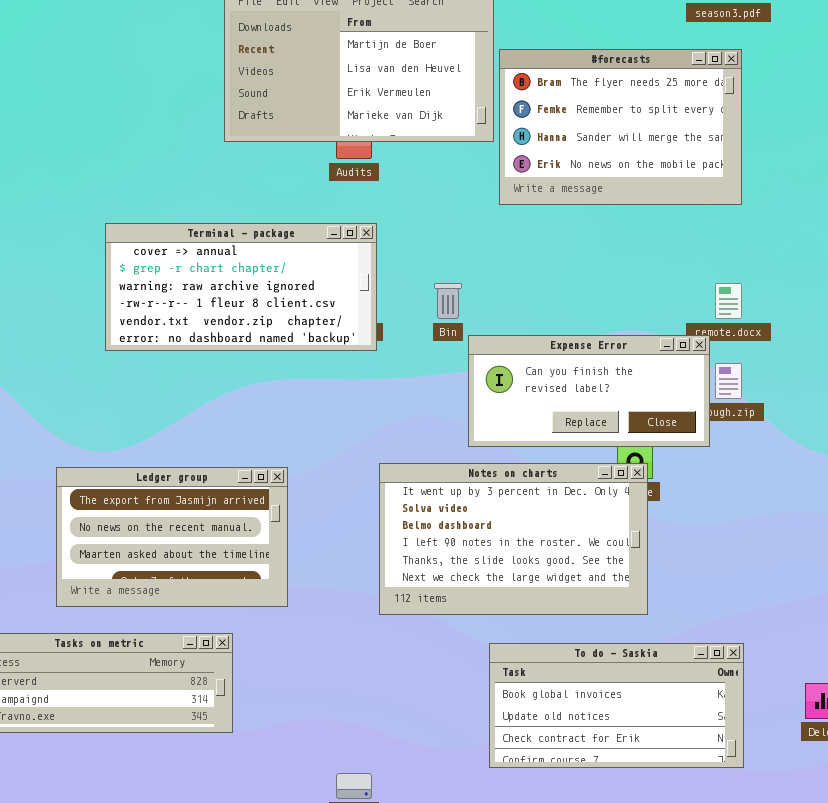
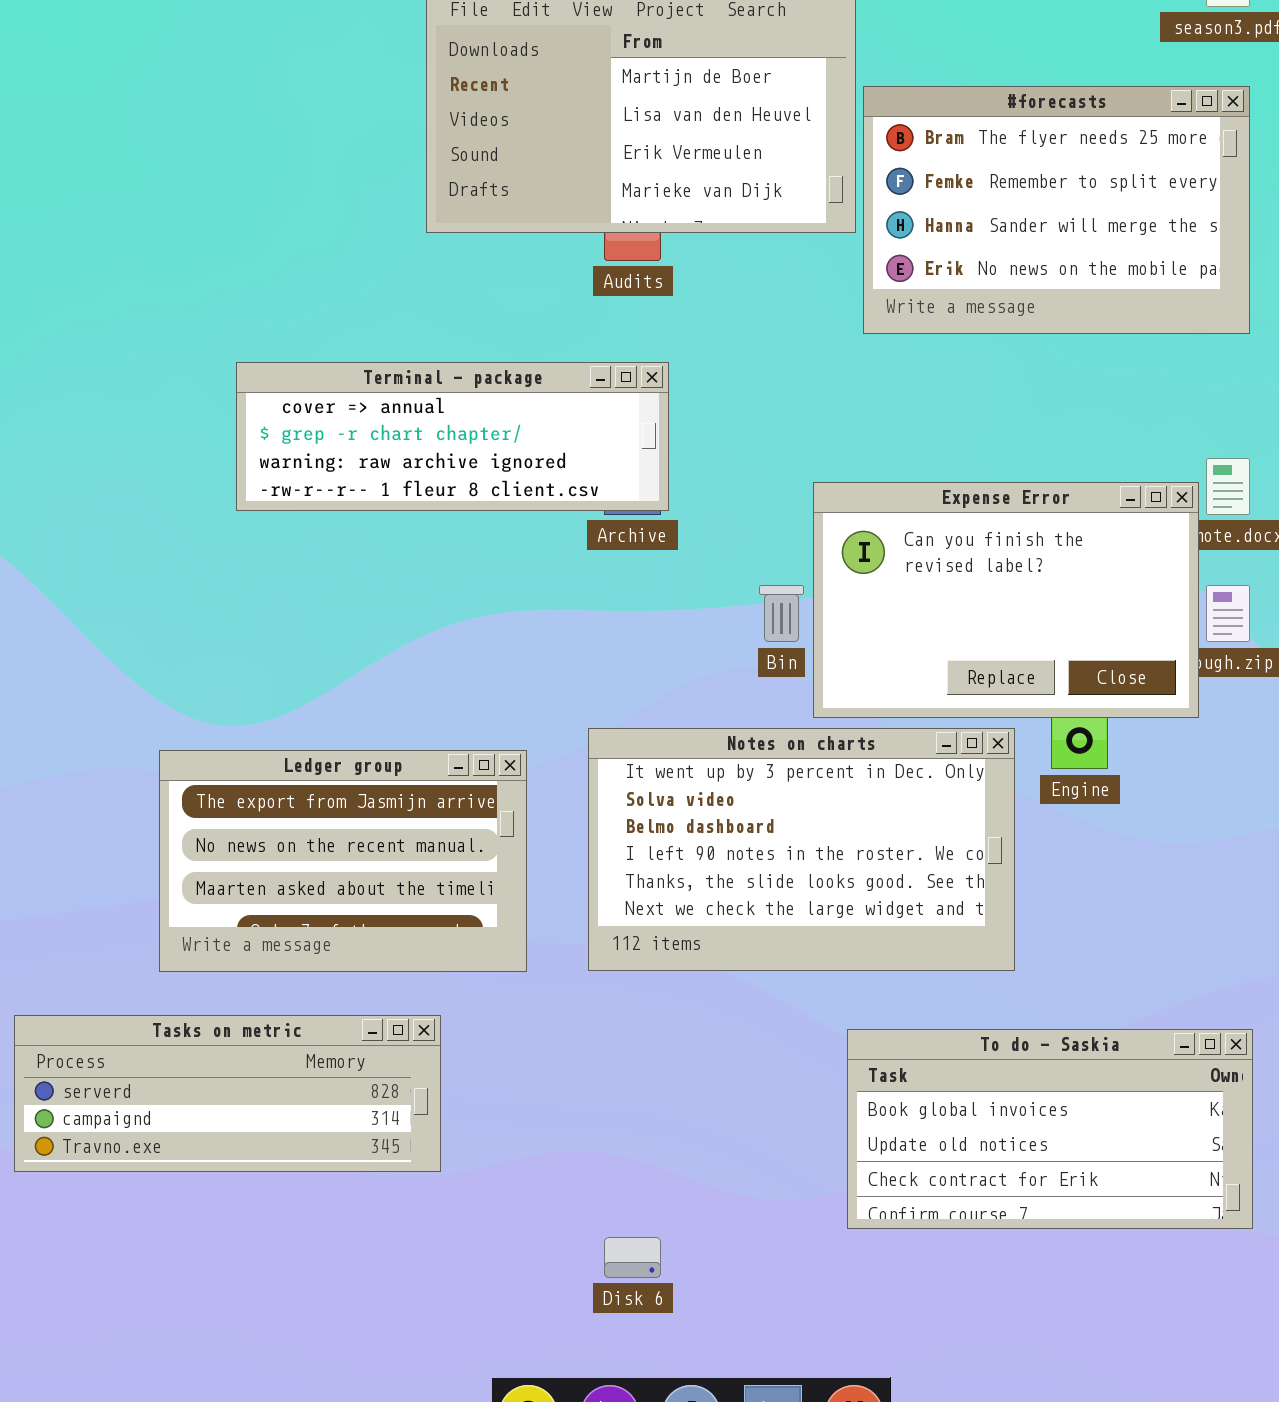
Terminal - package: [105,223,377,351] -> [236,362,669,511], resized
Bin: [434,283,462,319] -> [759,585,804,642], moved
Expense Error: [468,335,710,447] -> [813,482,1199,718], resized
Notes on charts: [379,463,648,615] -> [588,728,1015,971], moved

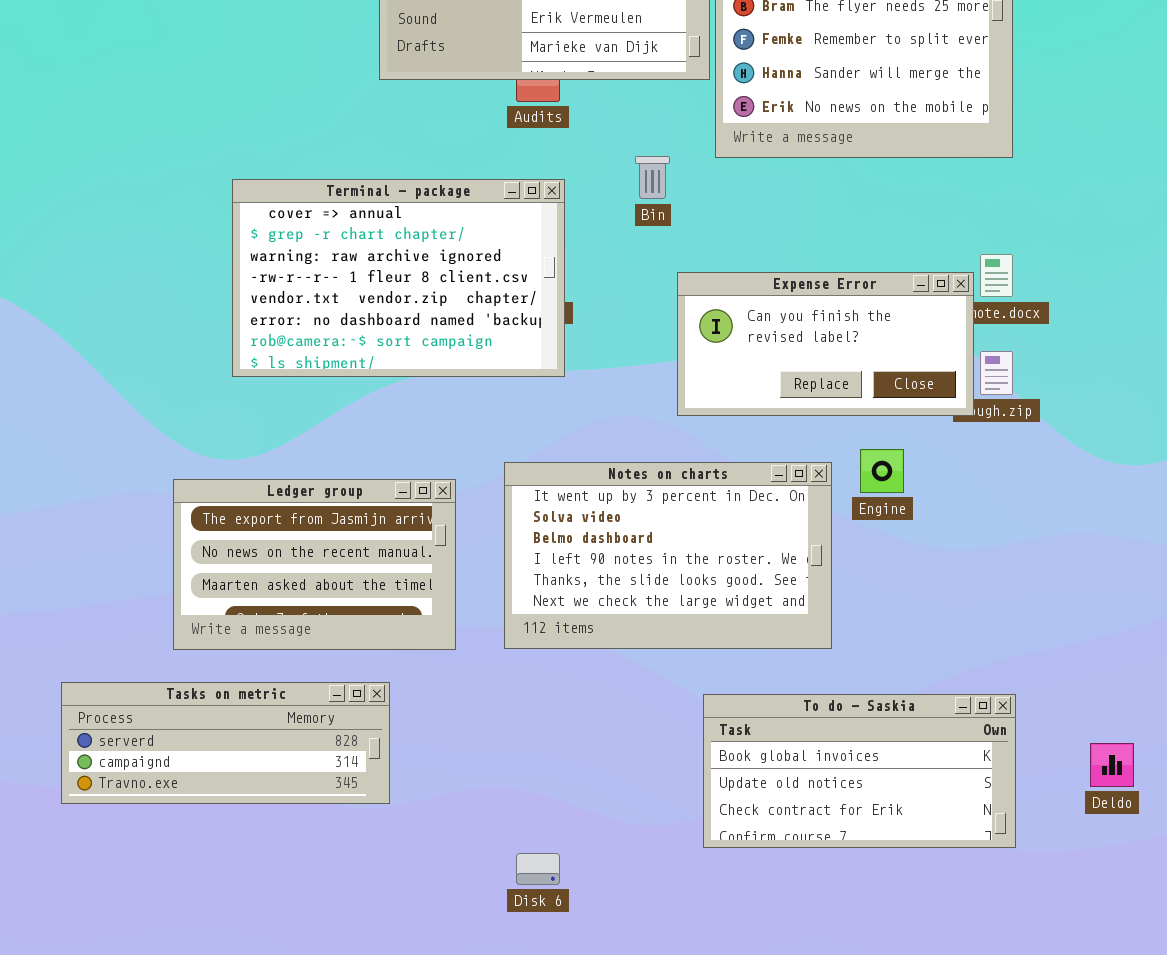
Terminal - package: [236,362,669,511] -> [232,179,565,377], resized
Expense Error: [813,482,1199,718] -> [677,272,974,416], resized
Bin: [759,585,804,642] -> [635,156,670,199], moved

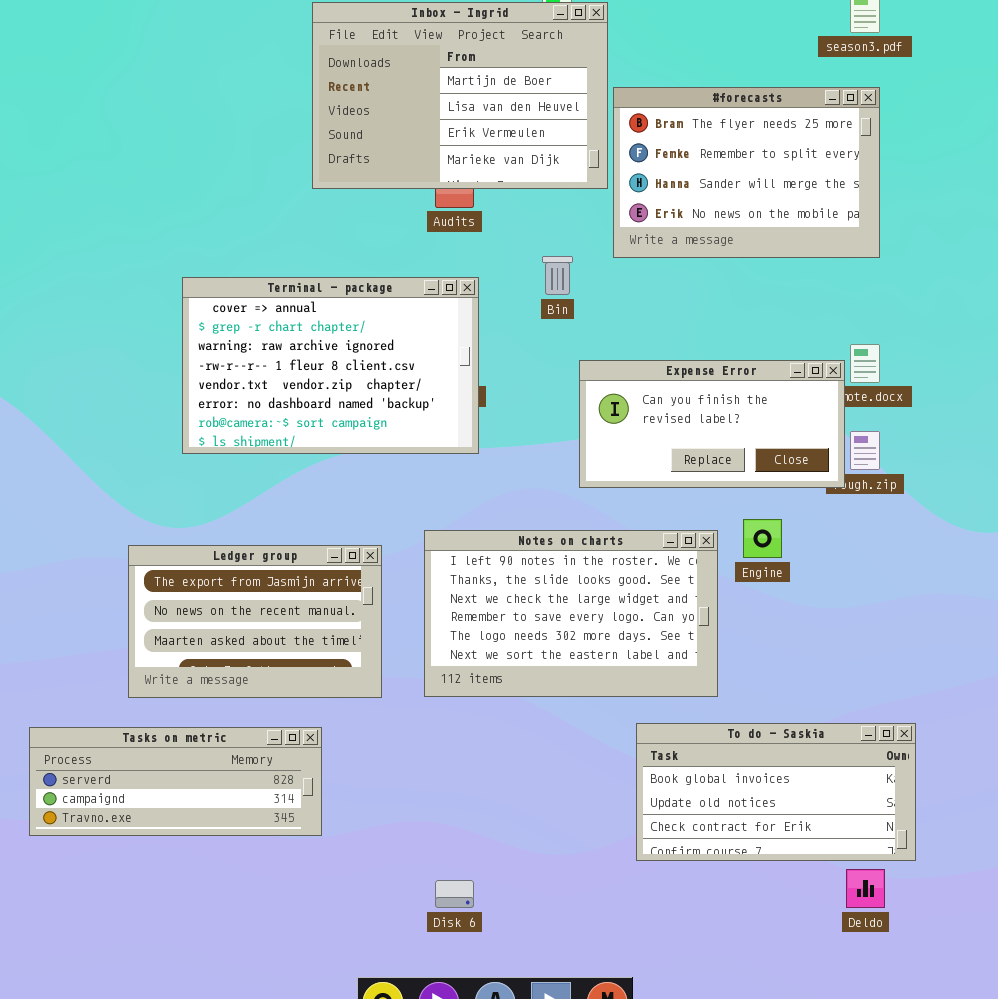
Notes on charts: [504,462,832,649] -> [424,530,718,697], scrolled down 3 rows
To do - Saskia: [703,694,1016,848] -> [636,723,916,861], moved
Deldo: [1090,743,1134,787] -> [846,869,885,908], moved

